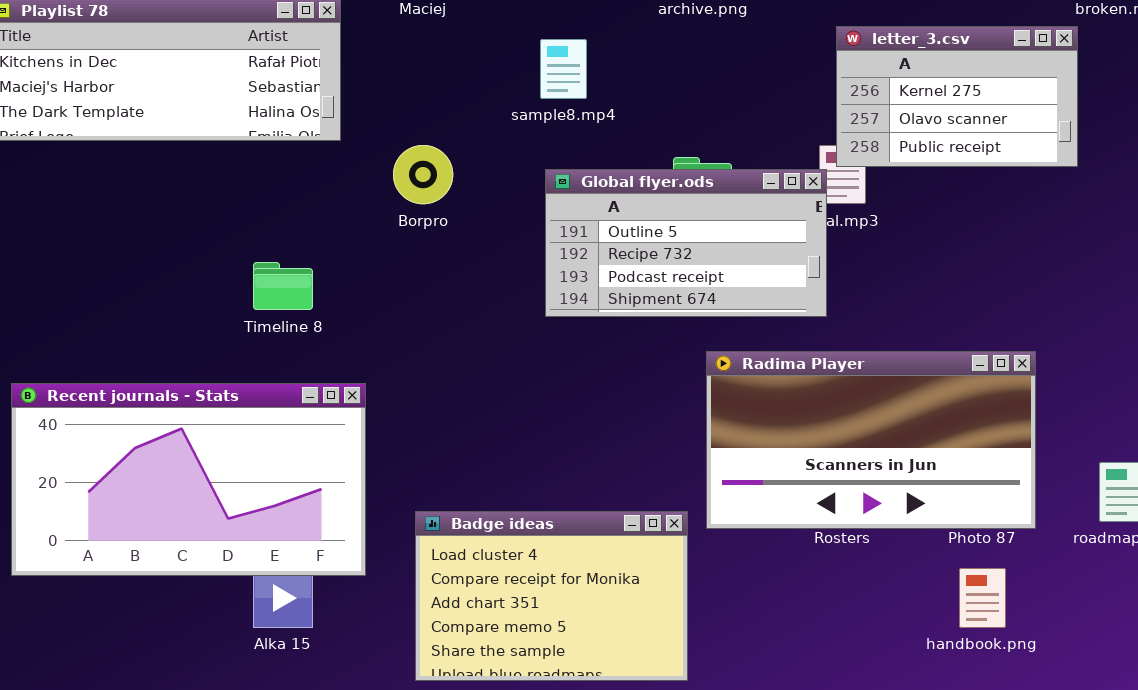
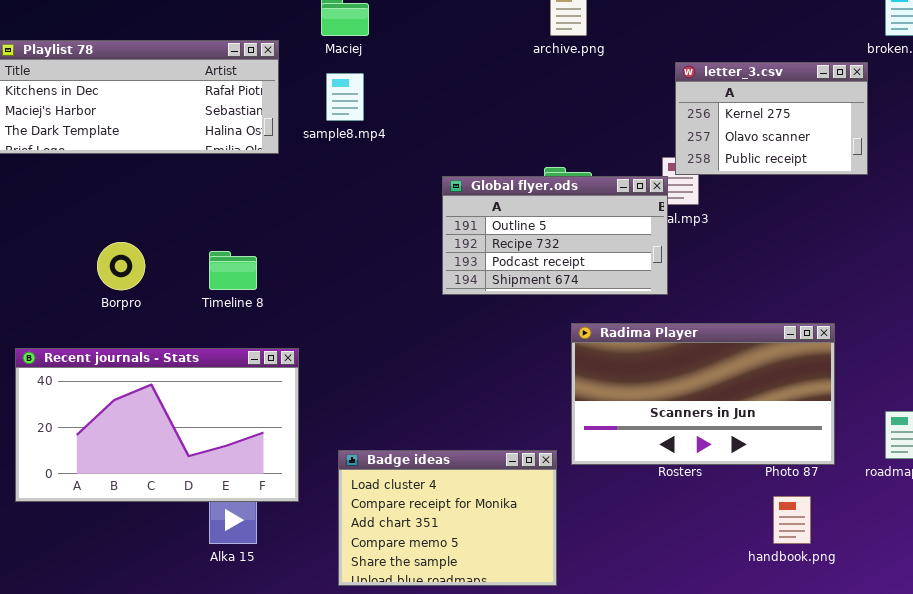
sample8.mp4: [540,39,587,99] -> [326,73,364,121], moved
Borpro: [393,145,453,204] -> [97,242,145,290], moved

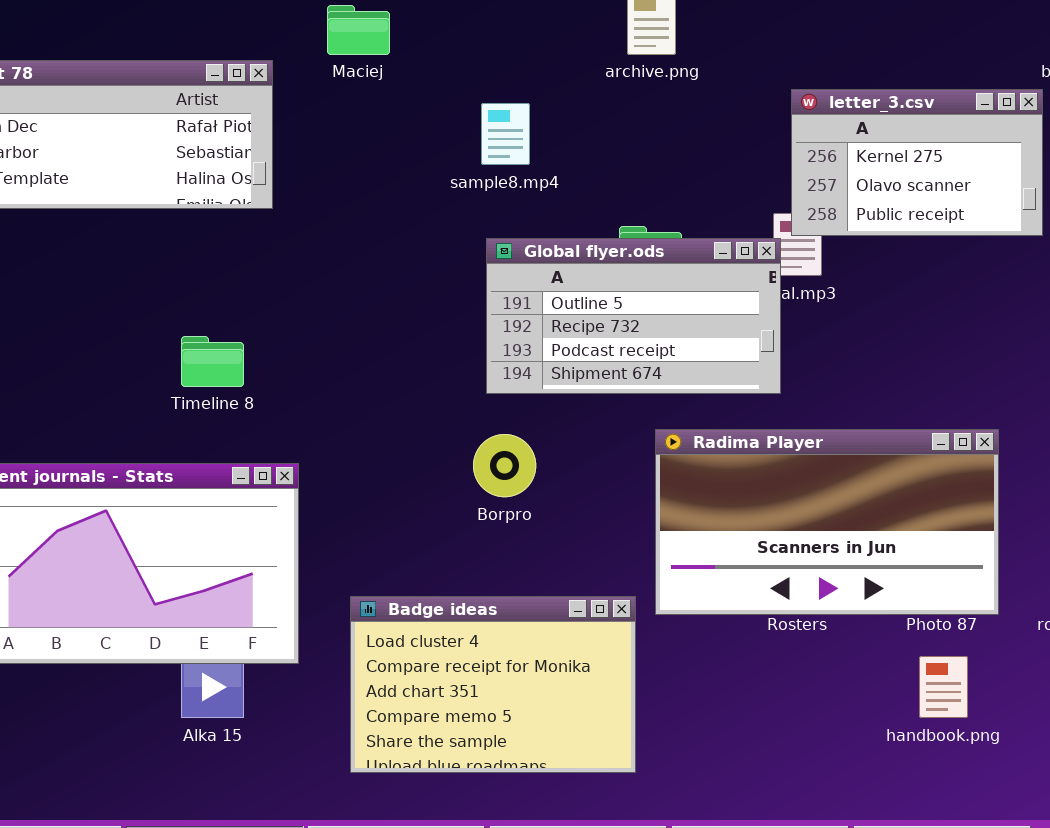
sample8.mp4: [326,73,364,121] -> [481,103,530,165], moved
Borpro: [97,242,145,290] -> [473,434,536,497], moved

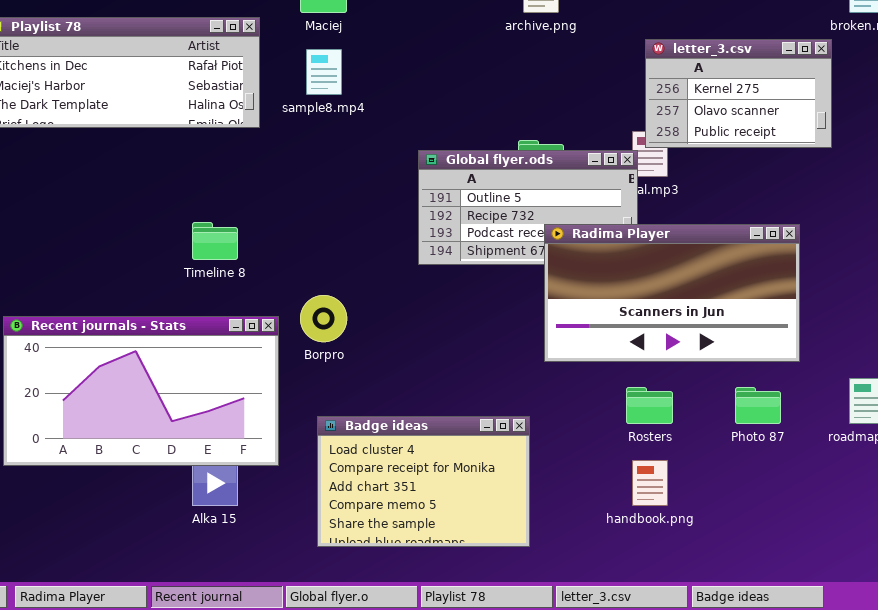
sample8.mp4: [481,103,530,165] -> [306,49,342,95], moved
Radima Player: [655,429,999,615] -> [544,224,800,362], moved
Borpro: [473,434,536,497] -> [300,295,347,342], moved
handbook.png: [919,656,968,718] -> [632,460,668,506], moved

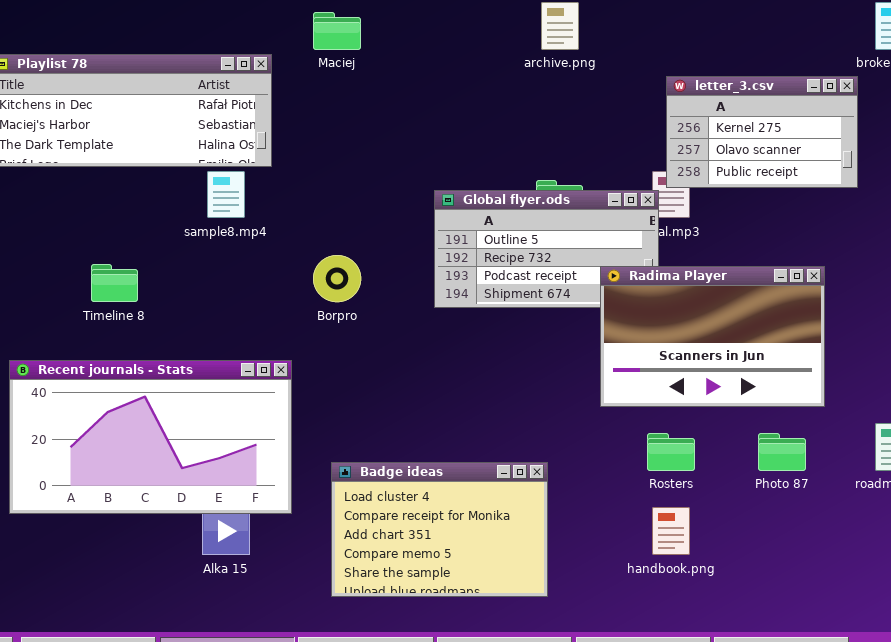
sample8.mp4: [306,49,342,95] -> [207,171,245,218], moved
Timeline 8: [192,222,238,260] -> [91,264,138,302], moved
Radima Player: [544,224,800,362] -> [600,266,825,407], resized
Borpro: [300,295,347,342] -> [313,255,361,302], moved

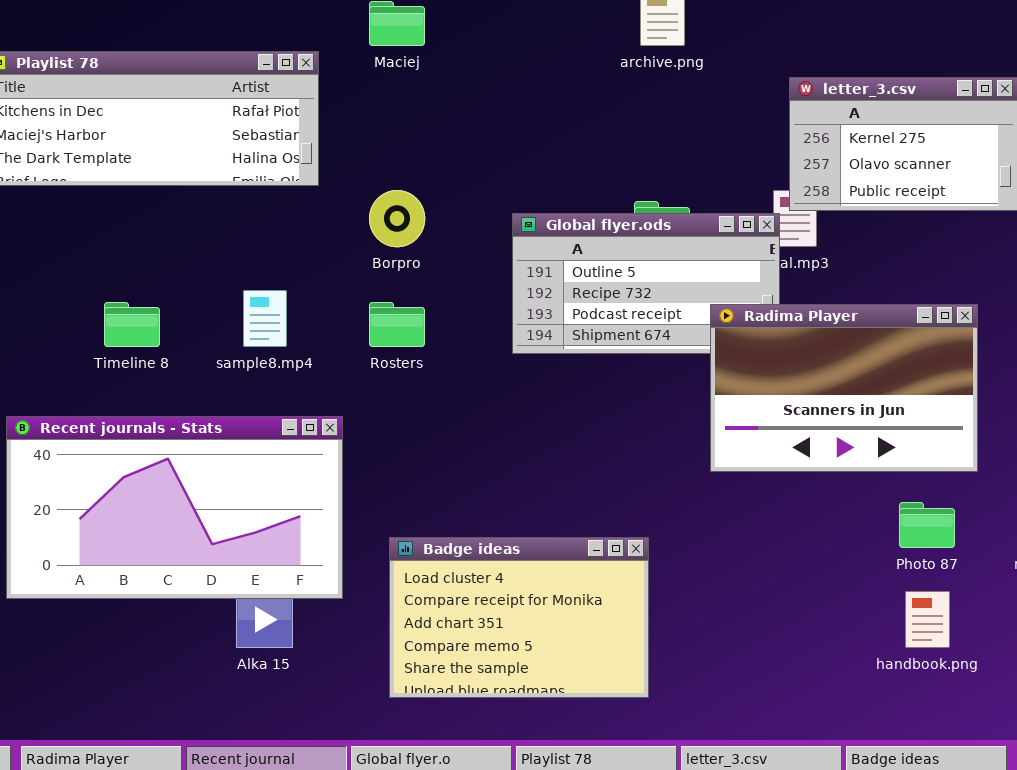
sample8.mp4: [207,171,245,218] -> [243,290,287,347], moved
Borpro: [313,255,361,302] -> [369,190,425,247], moved
Rosters: [647,433,695,471] -> [369,302,425,347], moved
handbook.png: [652,507,690,555] -> [905,591,950,648], moved

